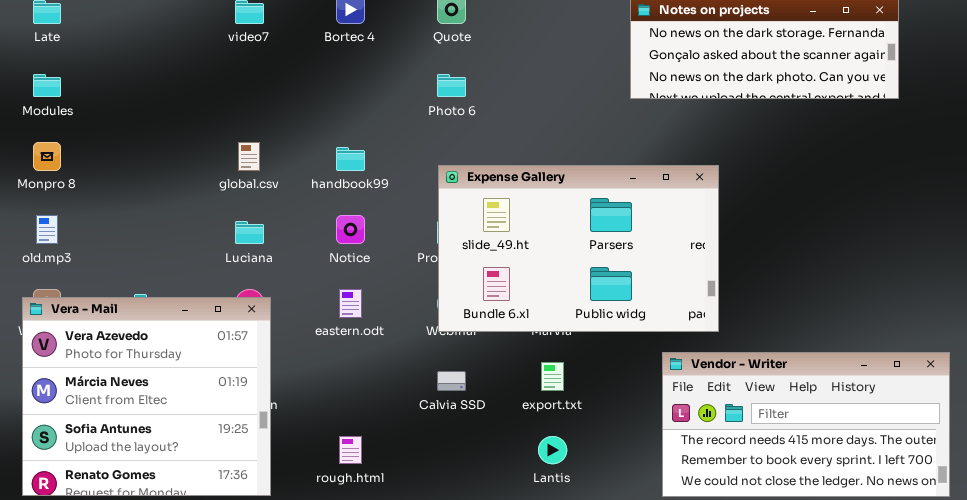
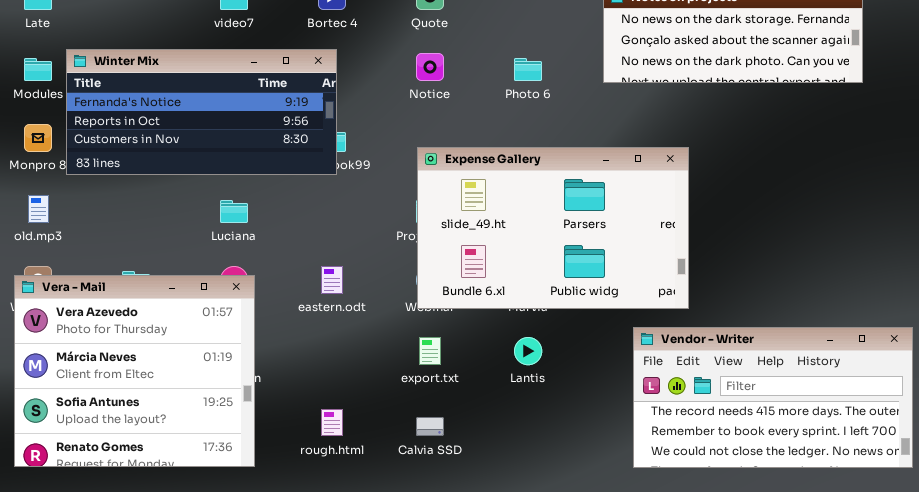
Winter Mix: none -> [66,49,337,175], opened
Photo 6: [437,74,466,97] -> [514,58,542,81], moved
Notice: [336,215,365,244] -> [416,53,444,81], moved
export.txt: [541,362,564,391] -> [419,337,441,365], moved
Calvia SSD: [437,371,466,391] -> [416,417,444,436], moved
Lantis: [538,436,567,464] -> [514,337,542,365], moved

